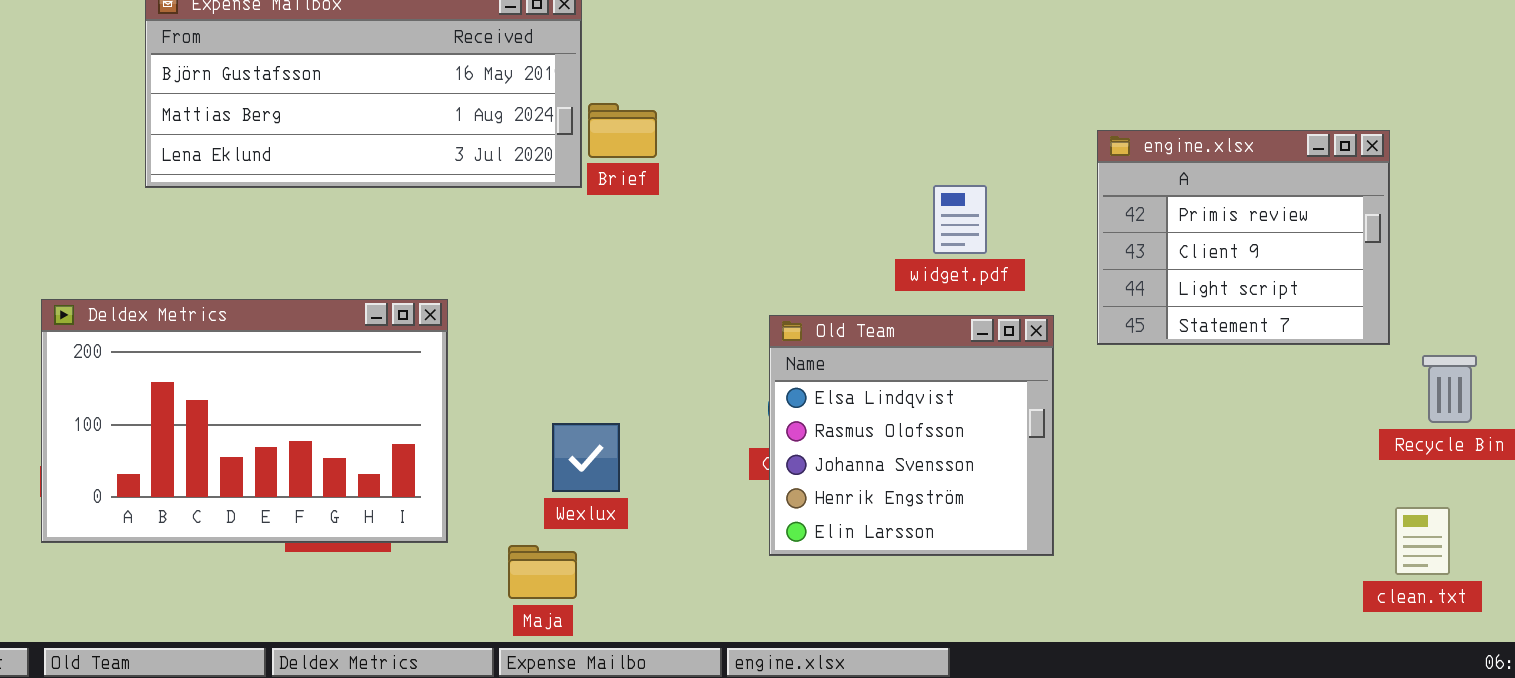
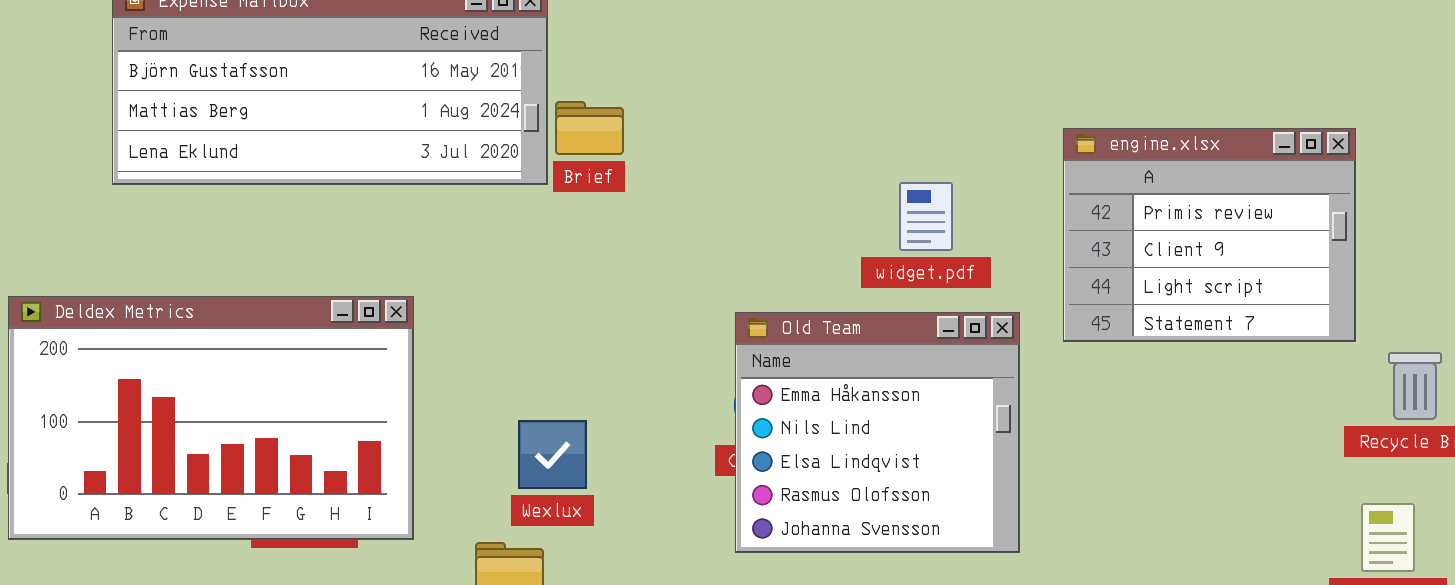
Old Team: [769,315,1054,556] -> [735,312,1020,553], scrolled up 2 rows

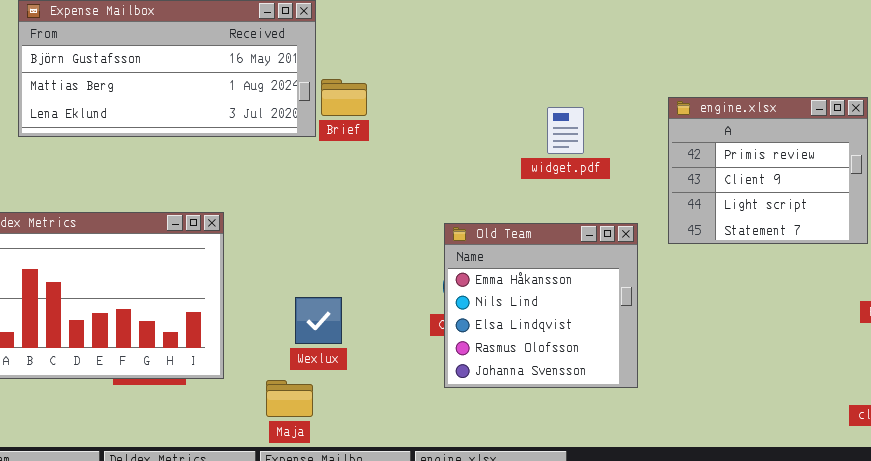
widget.pdf: [899,182,953,251] -> [547,107,584,154], moved

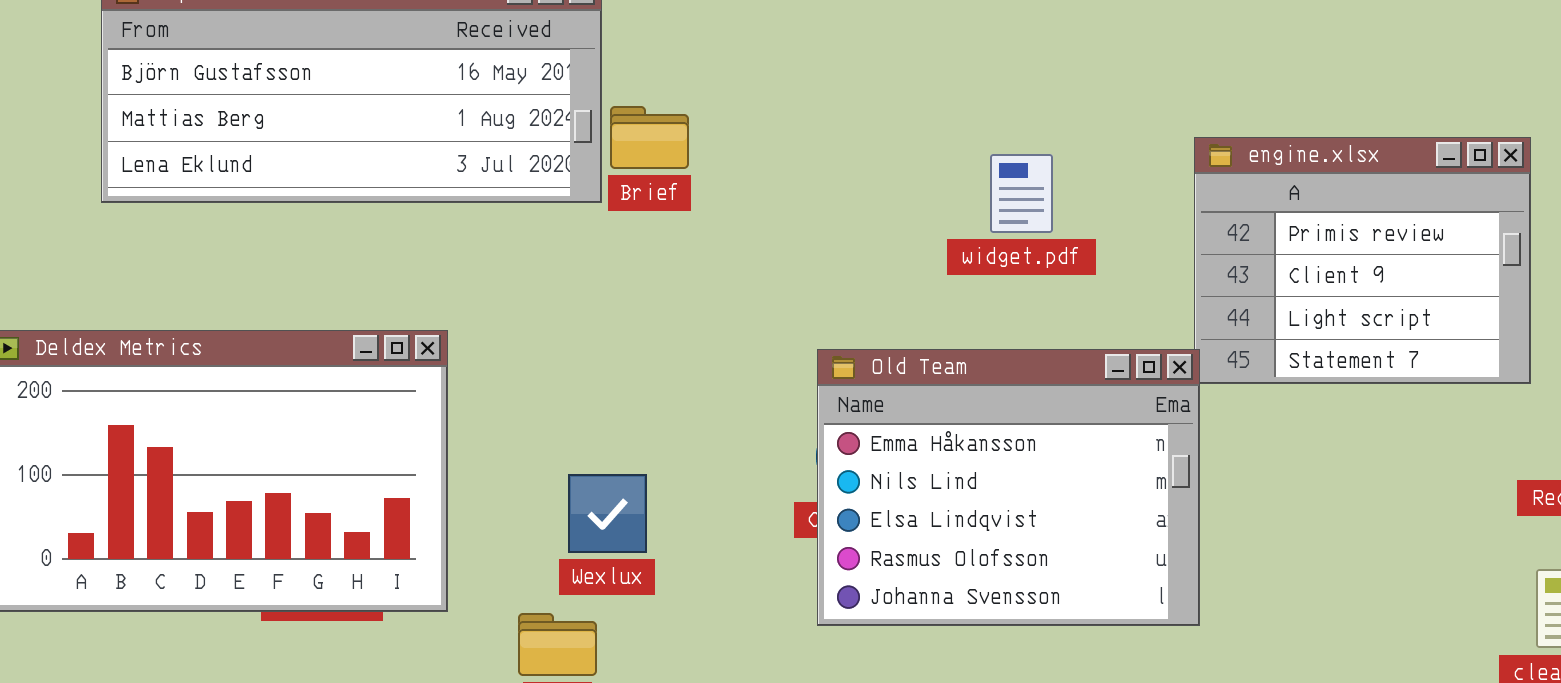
Old Team: [444,223,638,388] -> [817,349,1200,626], resized

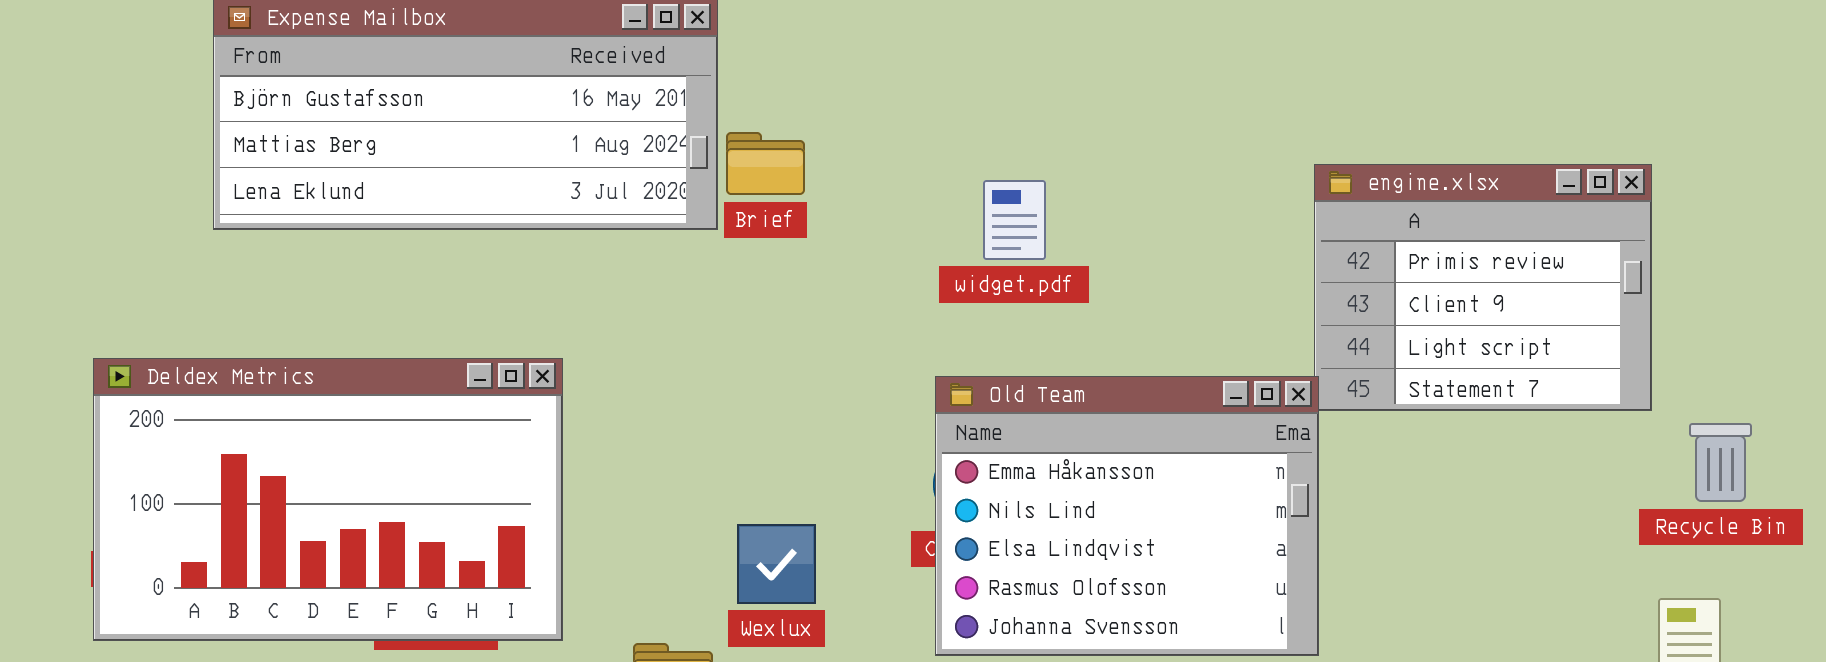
widget.pdf: [990,154,1053,233] -> [983,180,1046,260], moved
Wexlux: [568,474,647,553] -> [737,524,816,604], moved

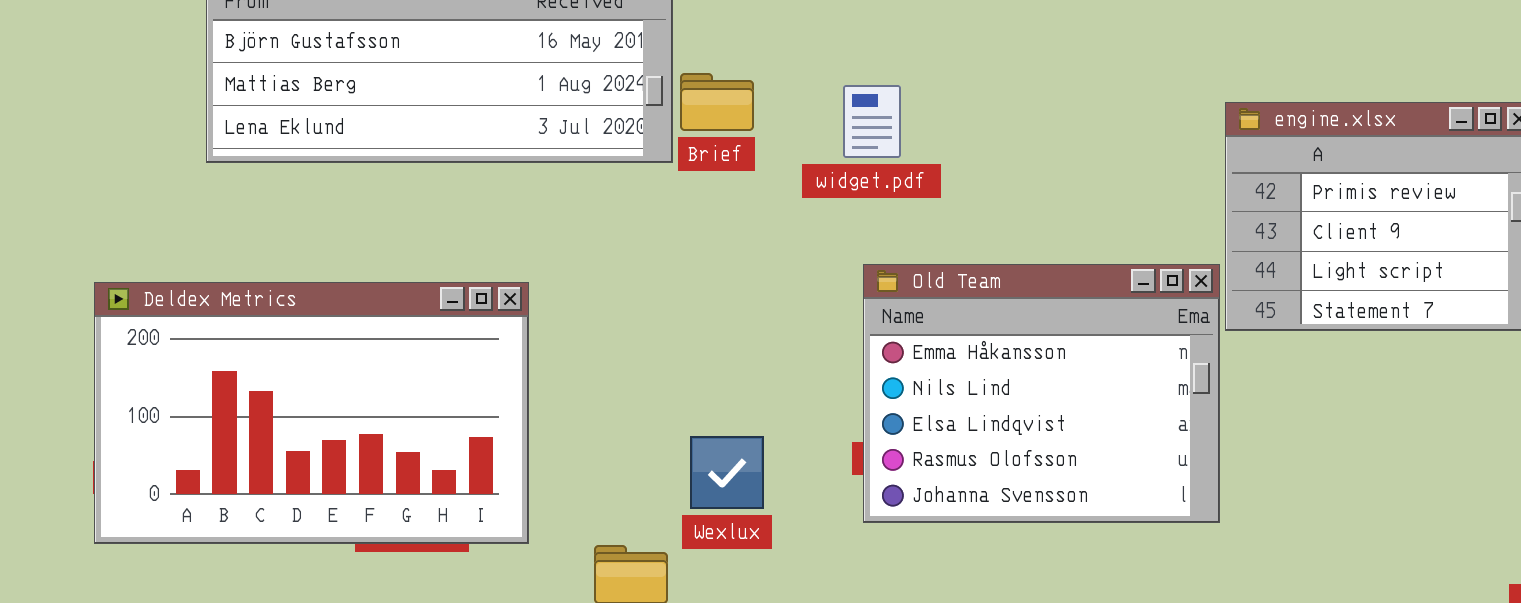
widget.pdf: [983,180,1046,260] -> [843,85,901,158], moved
Old Team: [935,376,1319,656] -> [863,264,1220,523], moved

